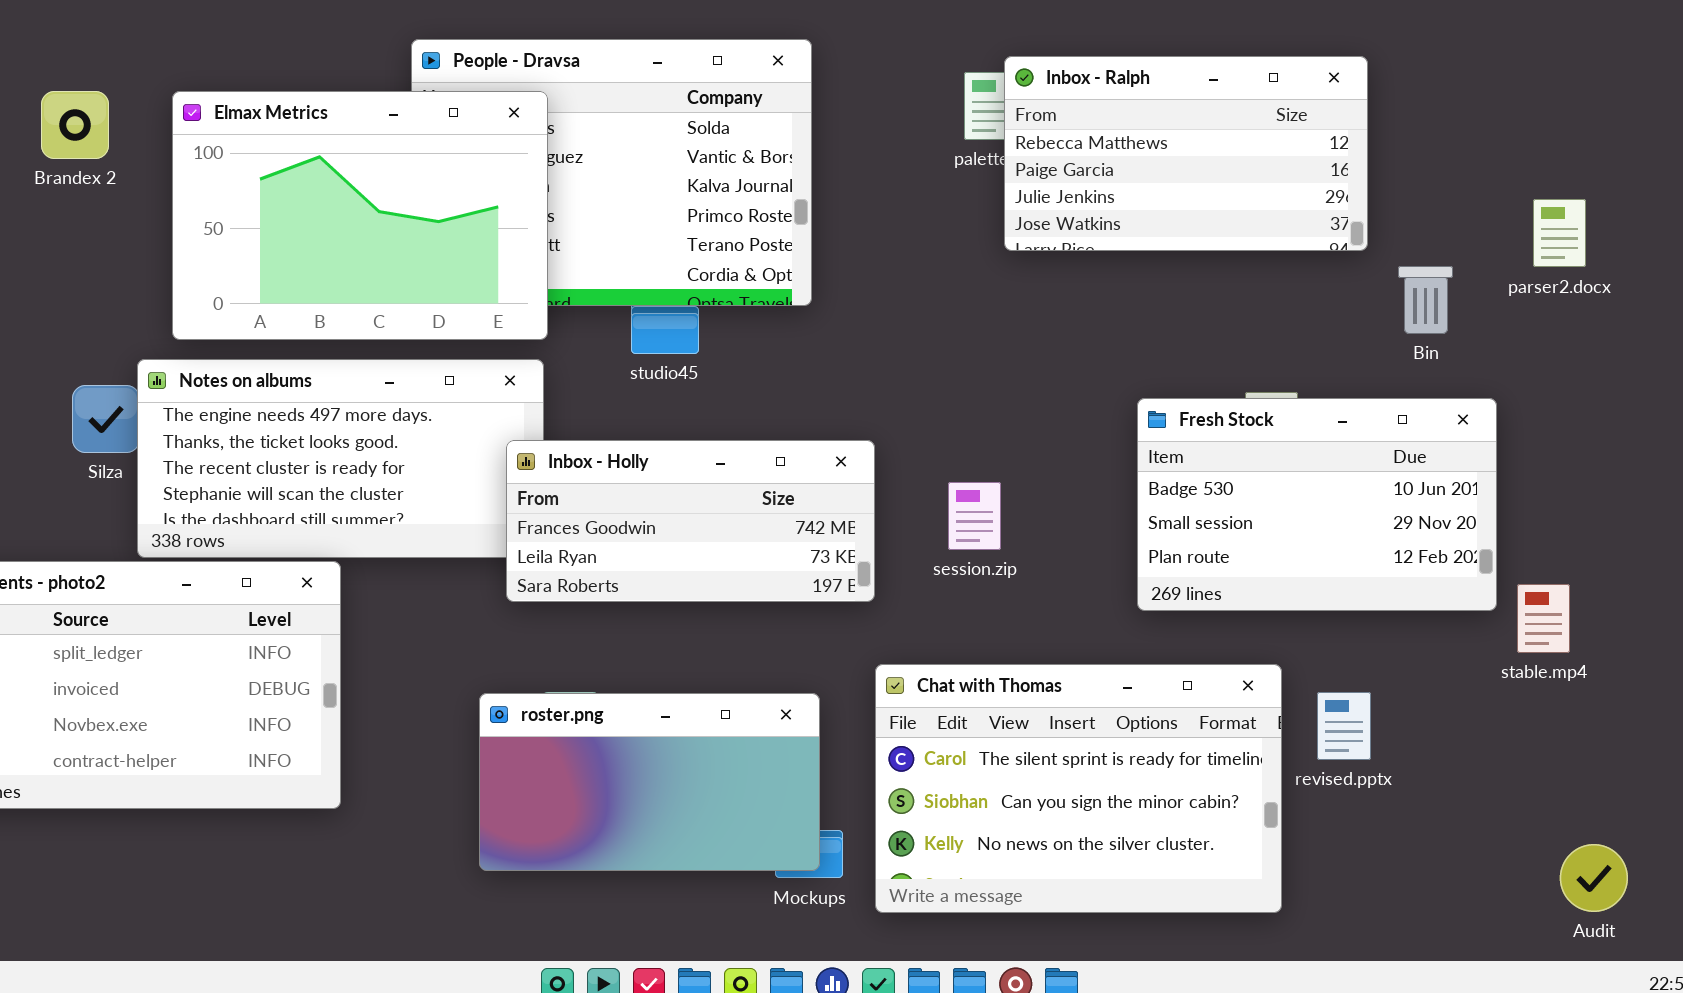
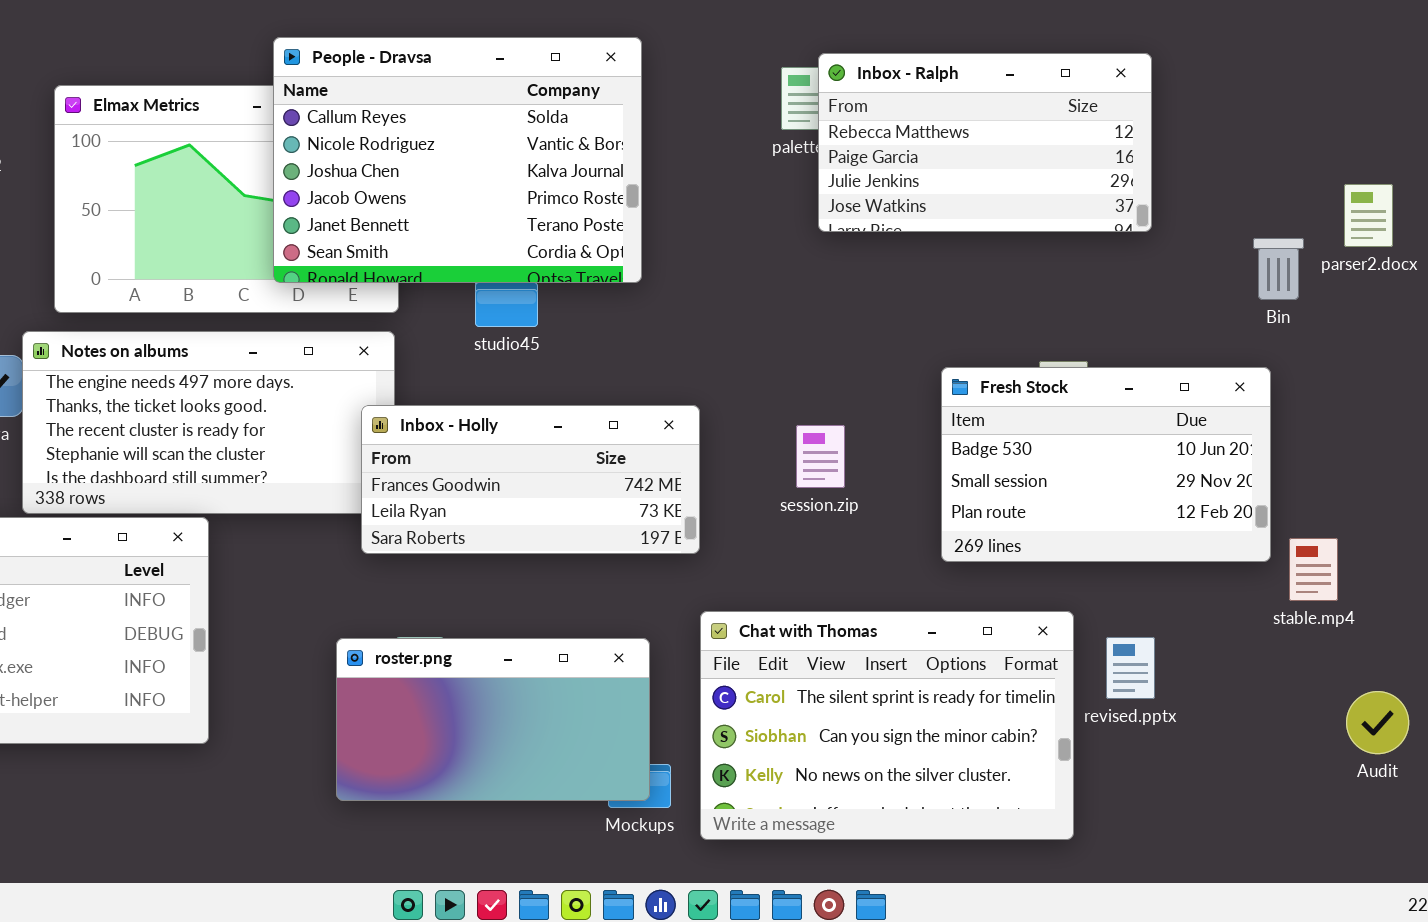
People - Dravsa: [411,39,812,306] -> [273,37,642,283], raised
parser2.docx: [1533,199,1586,267] -> [1344,184,1393,247], moved
Bin: [1398,266,1453,334] -> [1253,238,1304,300], moved
session.zip: [948,482,1001,550] -> [796,425,845,488], moved
Audit: [1560,844,1628,912] -> [1346,691,1409,754], moved

